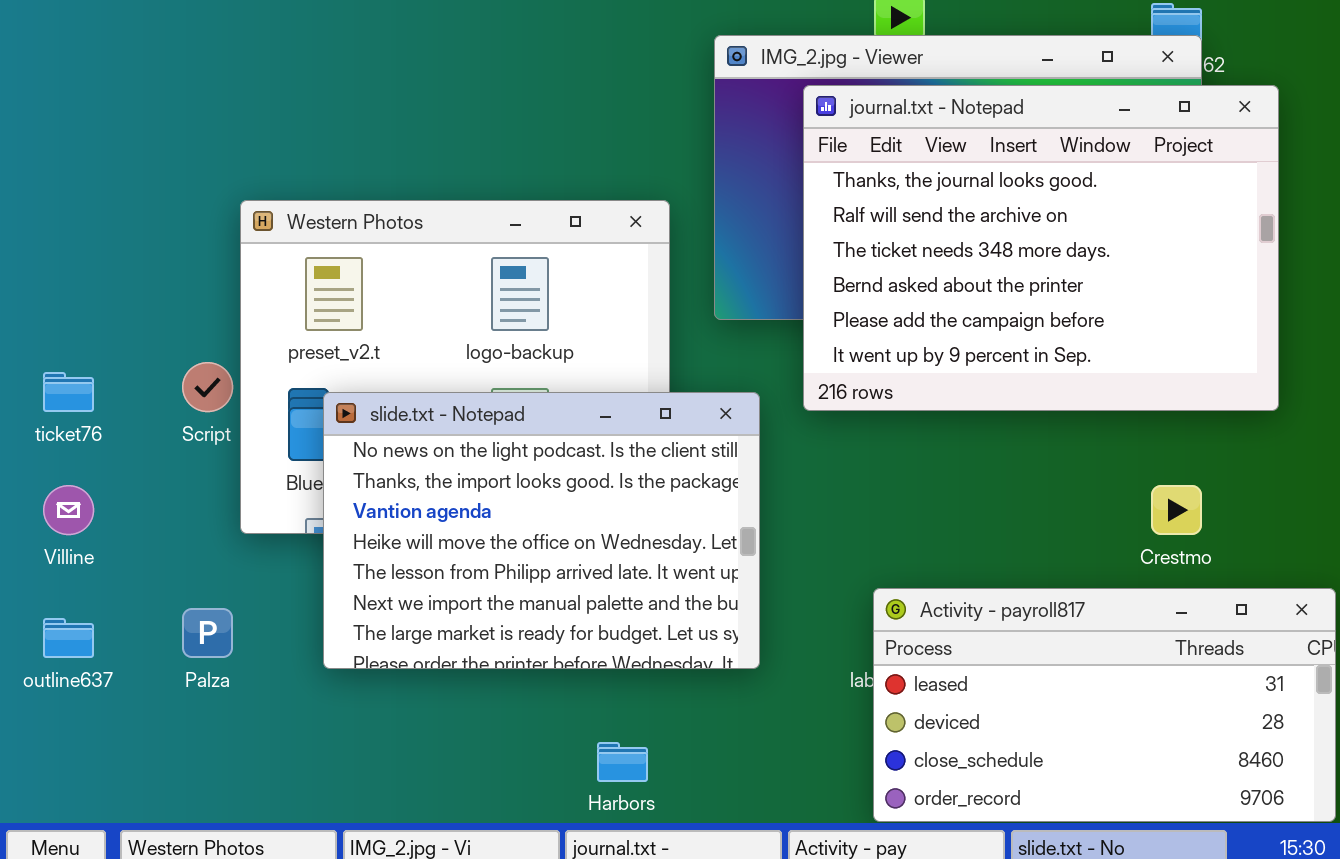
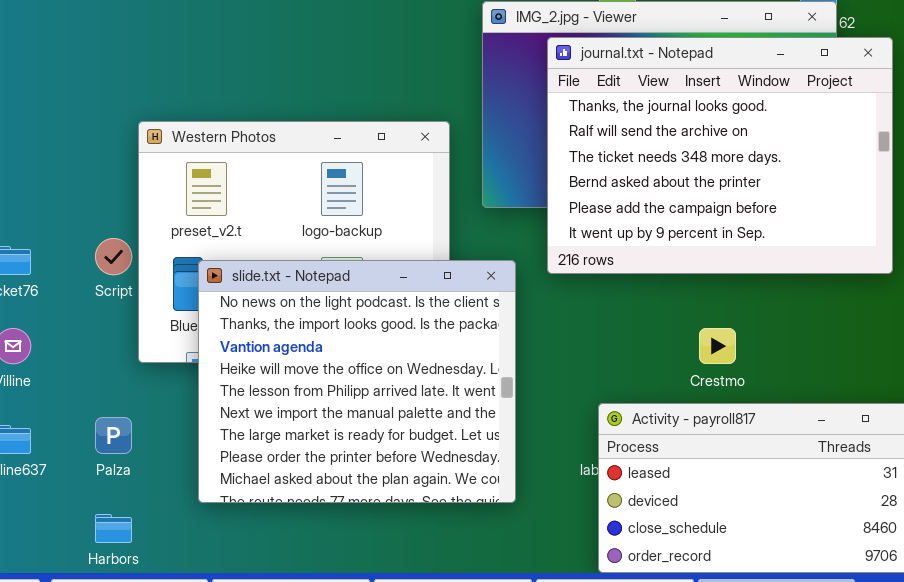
slide.txt - Notepad: [323,392,760,669] -> [198,260,516,503], resized
Crestmo: [1151,485,1202,535] -> [699,328,736,364], moved
Harbors: [597,742,648,782] -> [95,514,132,543], moved

